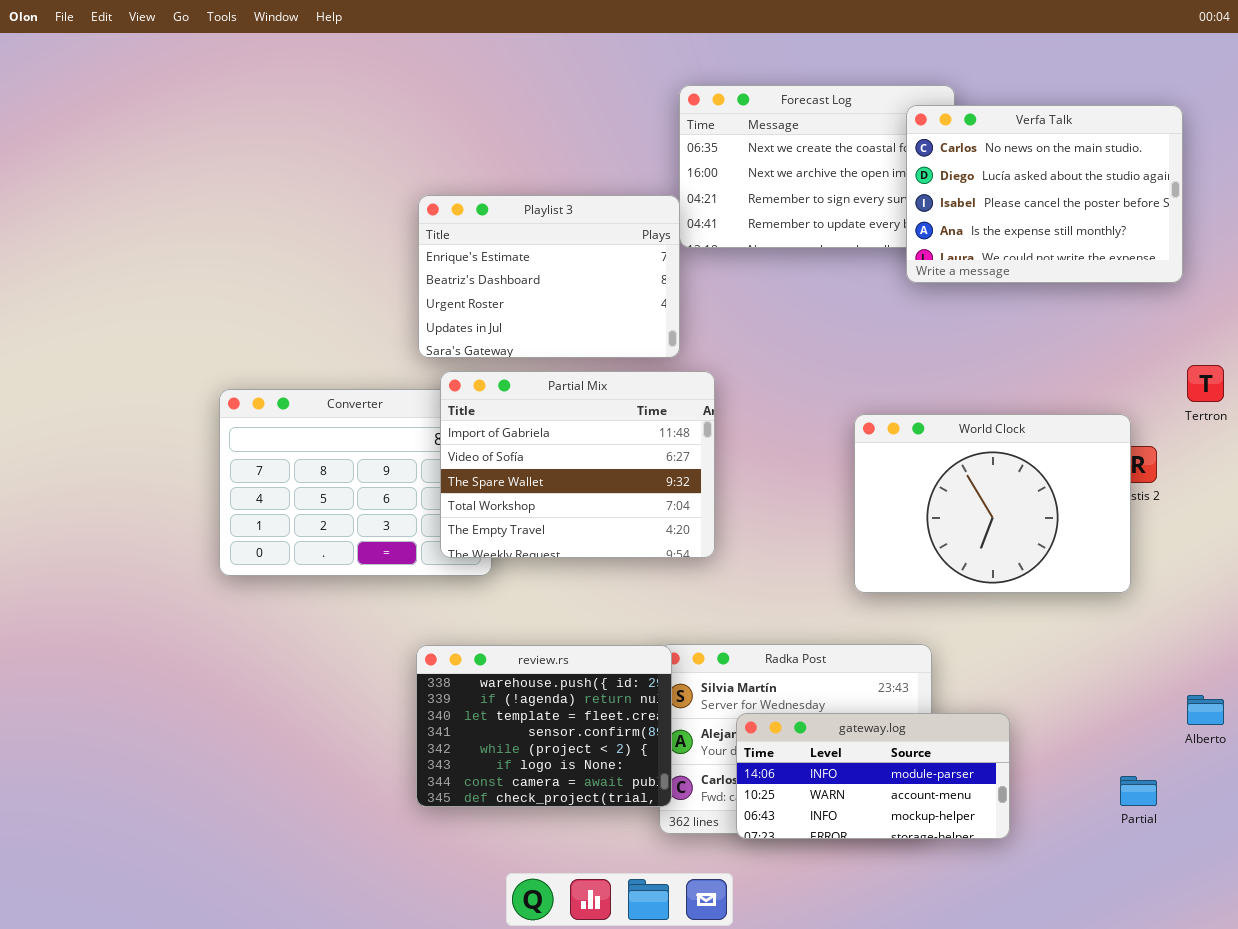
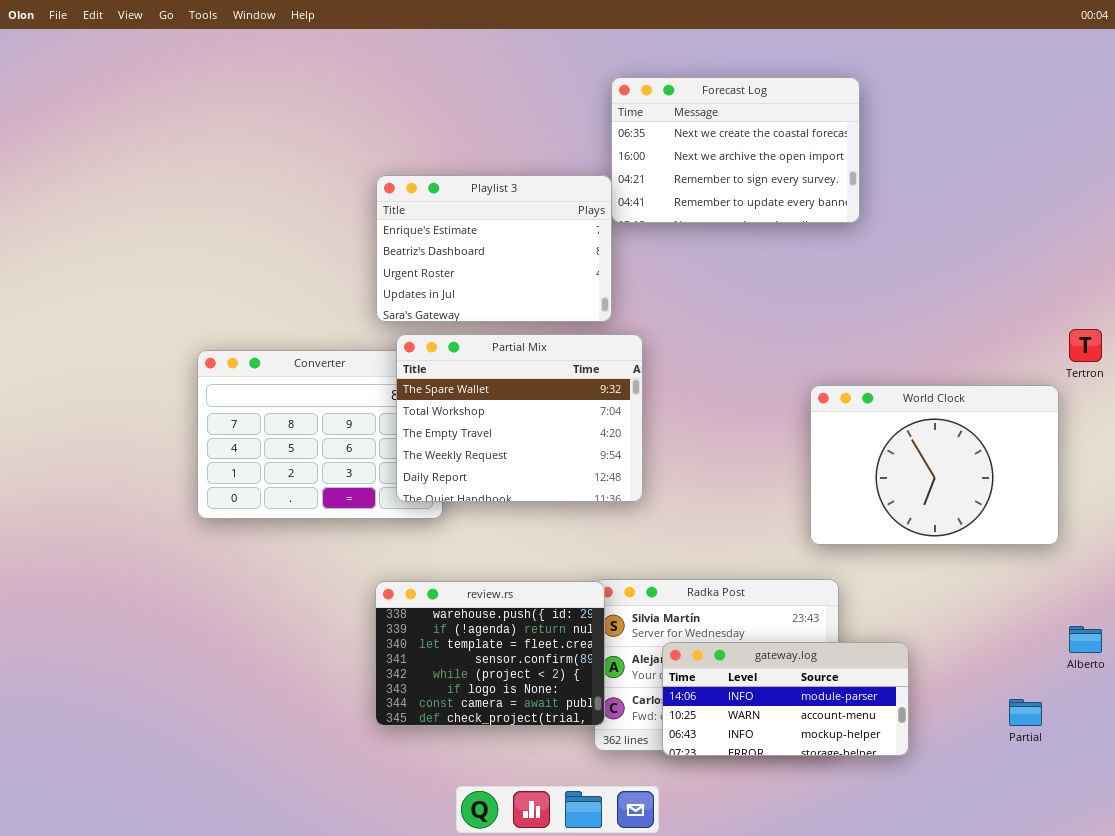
Verfa Talk: [906,105,1183,283] -> none, closed
Partial Mix: [440,371,715,558] -> [396,334,643,502], scrolled down 2 rows
World Clock: [854,414,1131,593] -> [810,385,1059,545], moved

